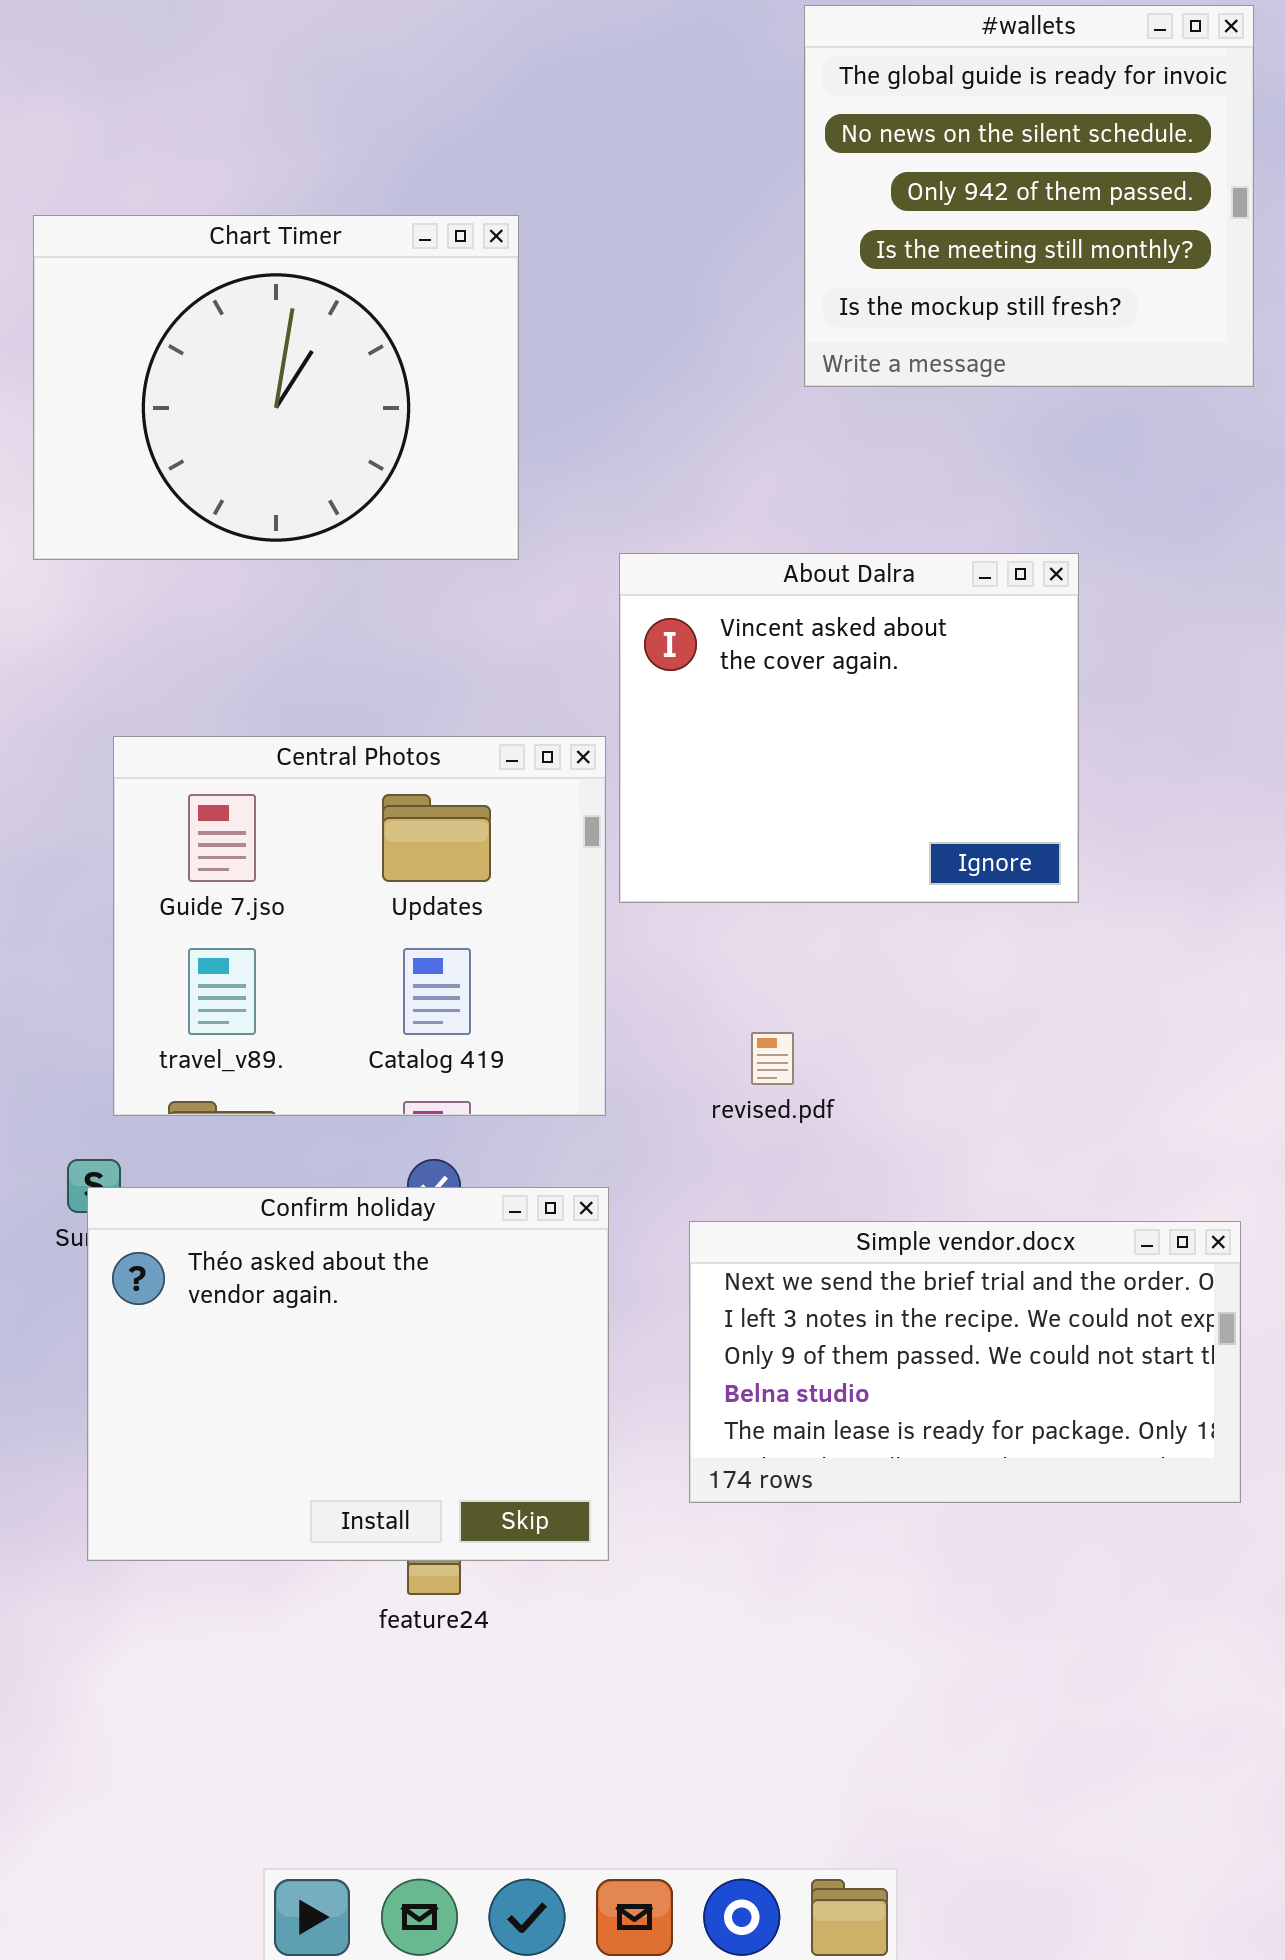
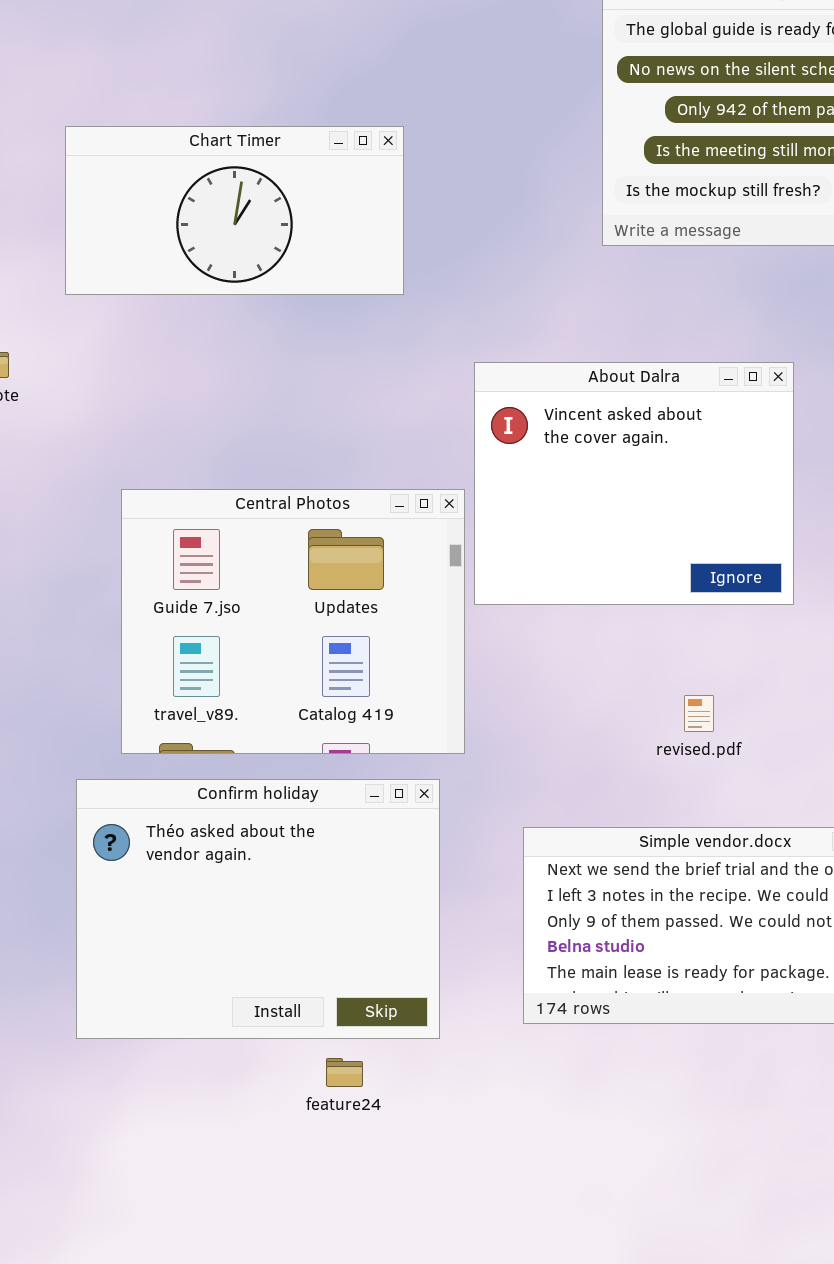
Chart Timer: [33,215,519,560] -> [65,126,404,295], resized
revised.pdf: [751,1032,794,1085] -> [684,695,714,732], moved
Confirm holiday: [87,1187,609,1561] -> [76,779,440,1039], moved

